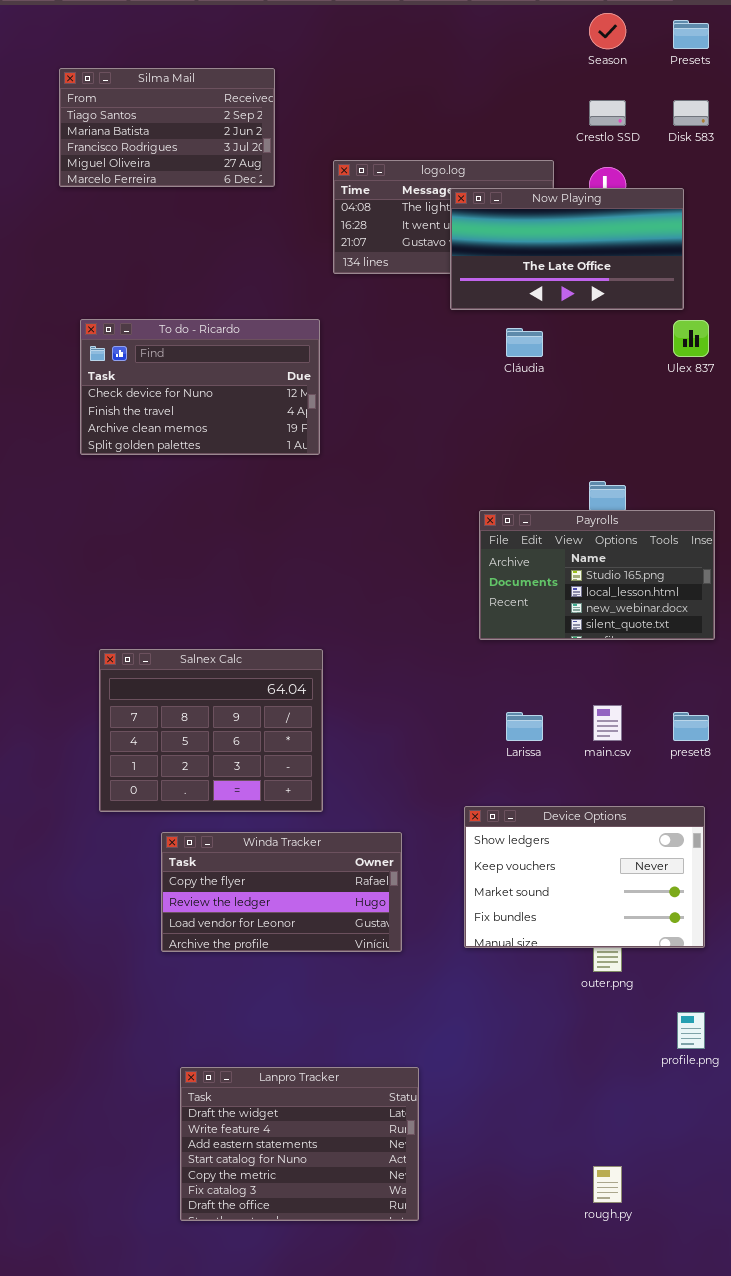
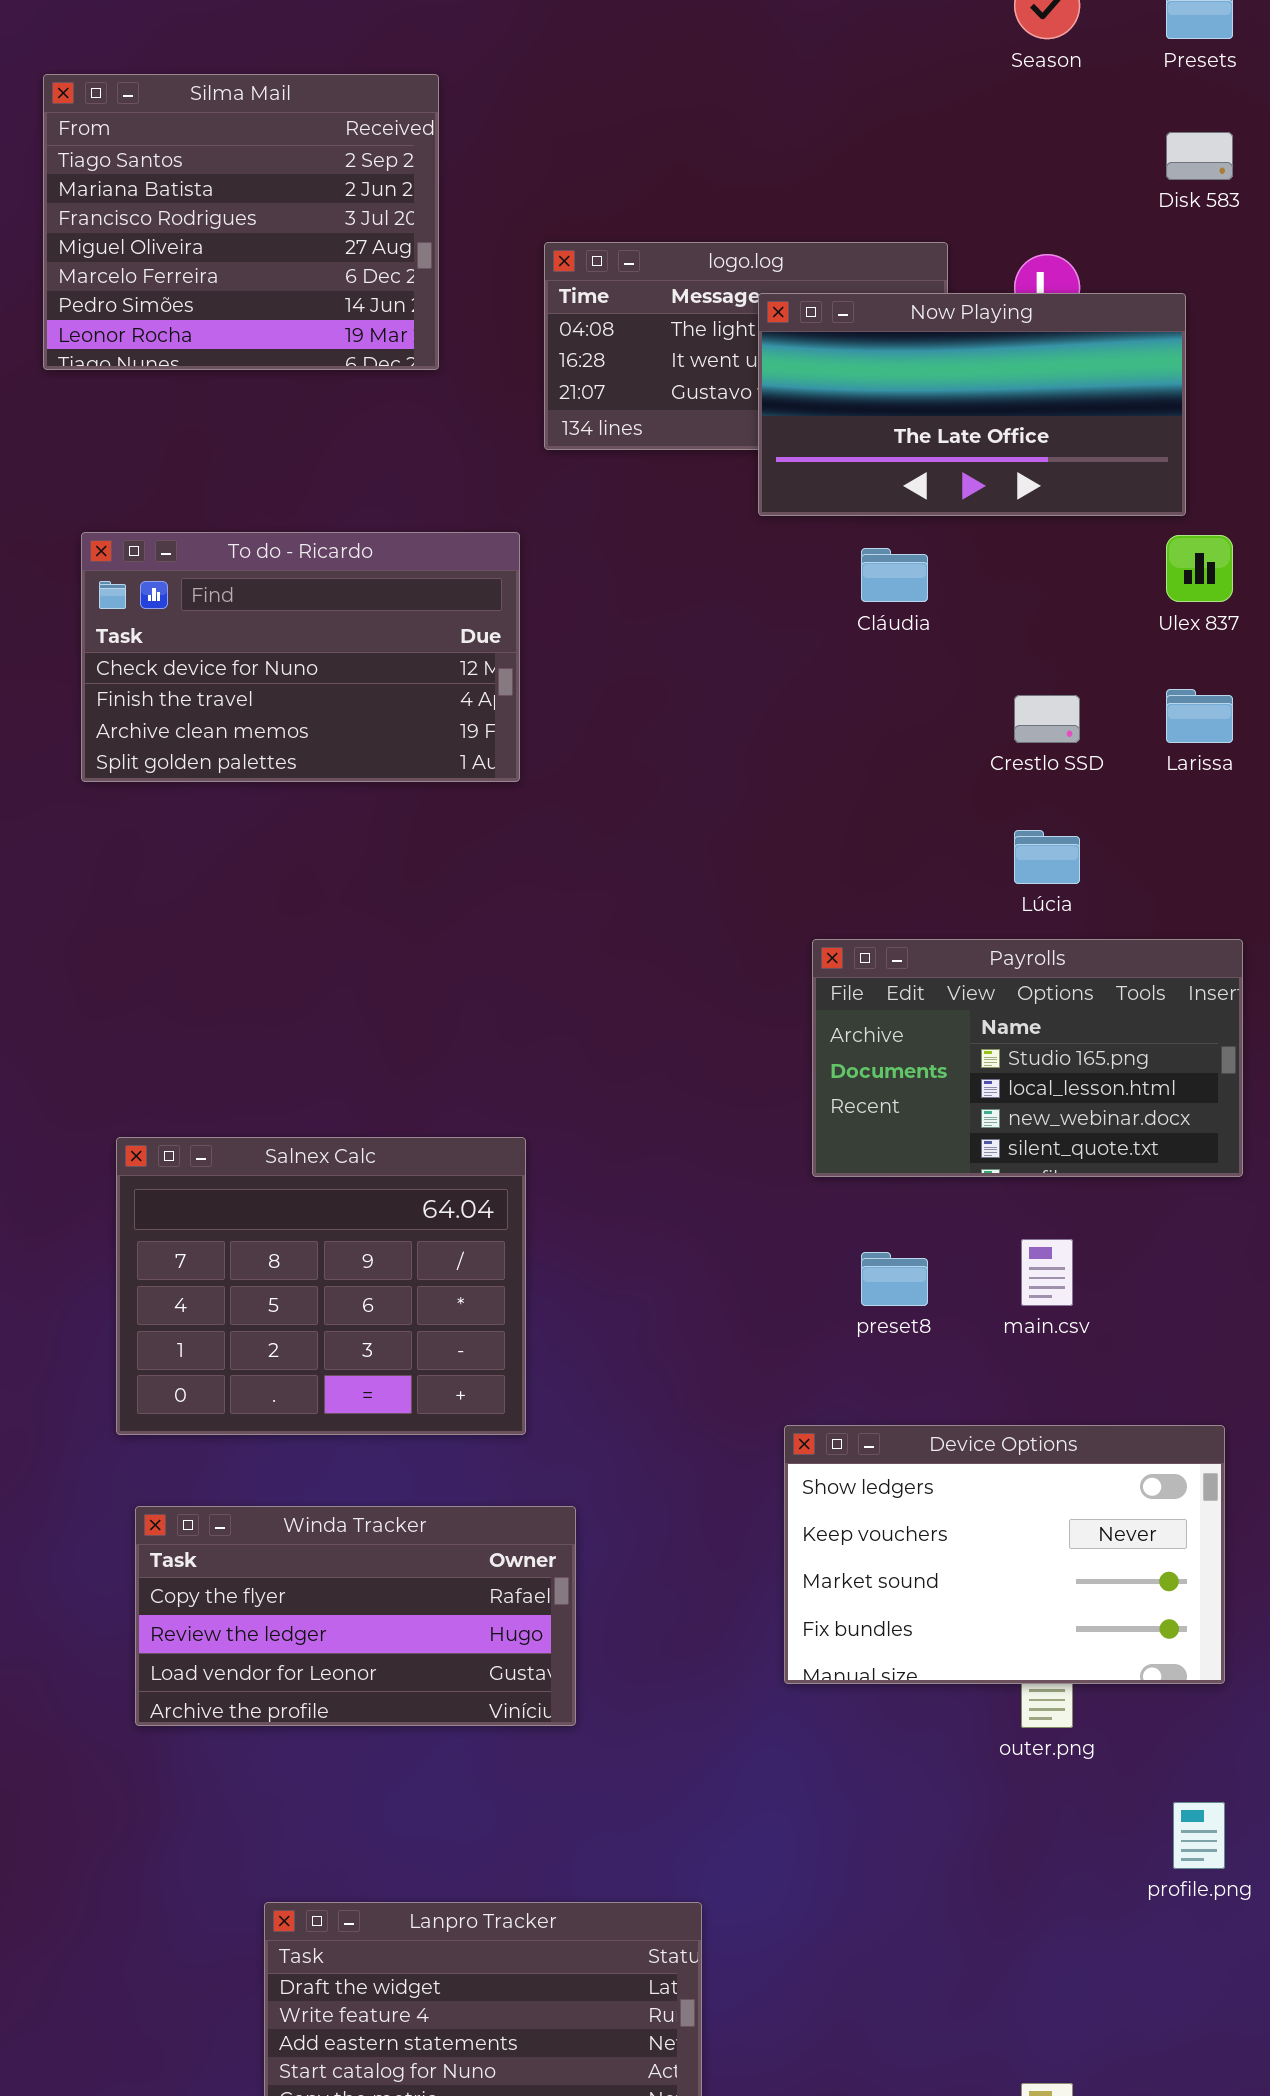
Silma Mail: [59,68,275,187] -> [43,74,439,370], resized
Crestlo SSD: [589,100,626,126] -> [1014,695,1080,743], moved
Payrolls: [479,510,715,640] -> [812,939,1243,1177], moved
Larissa: [506,712,543,741] -> [1166,689,1233,743], moved
preset8: [673,712,709,741] -> [861,1252,928,1306], moved
Winda Tracker: [161,832,402,952] -> [135,1506,576,1726], moved

